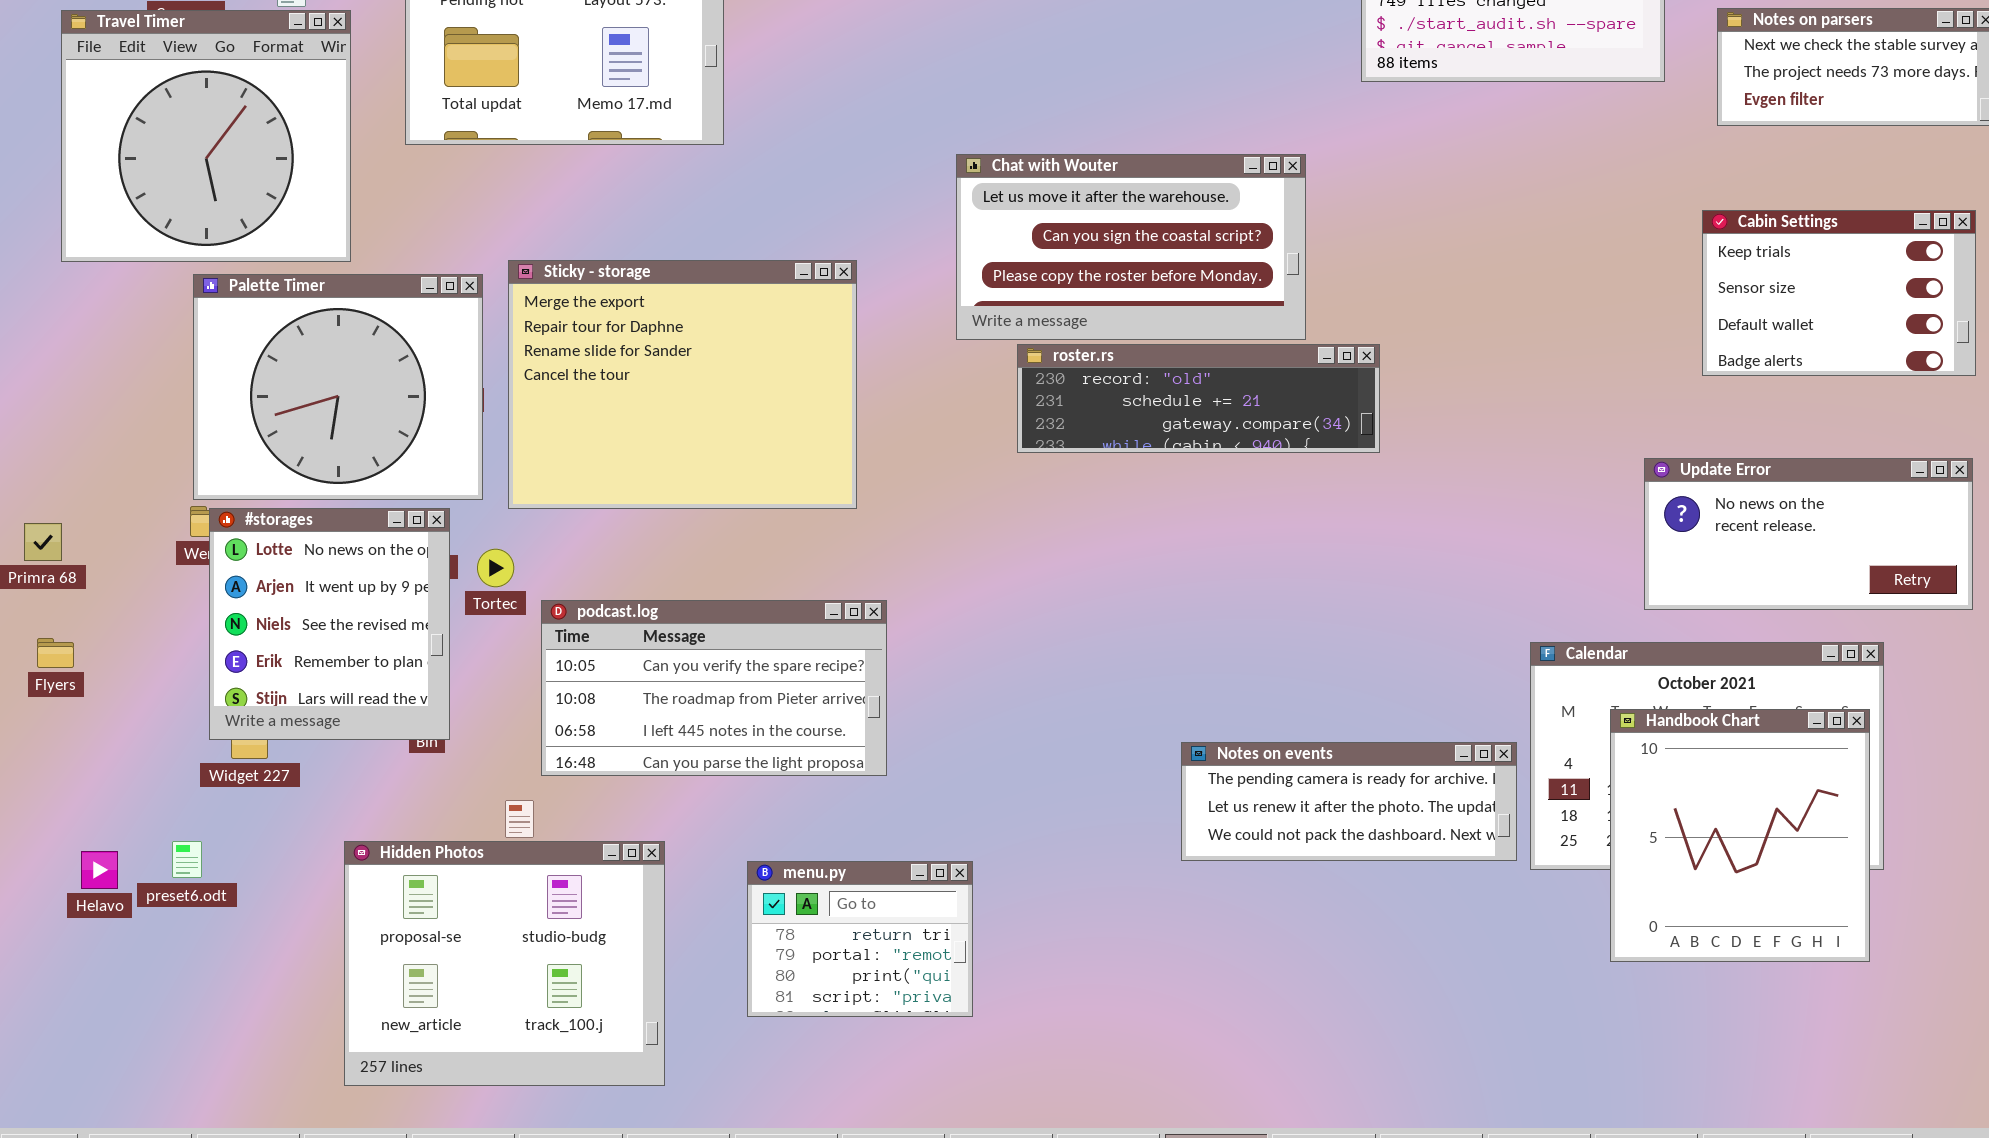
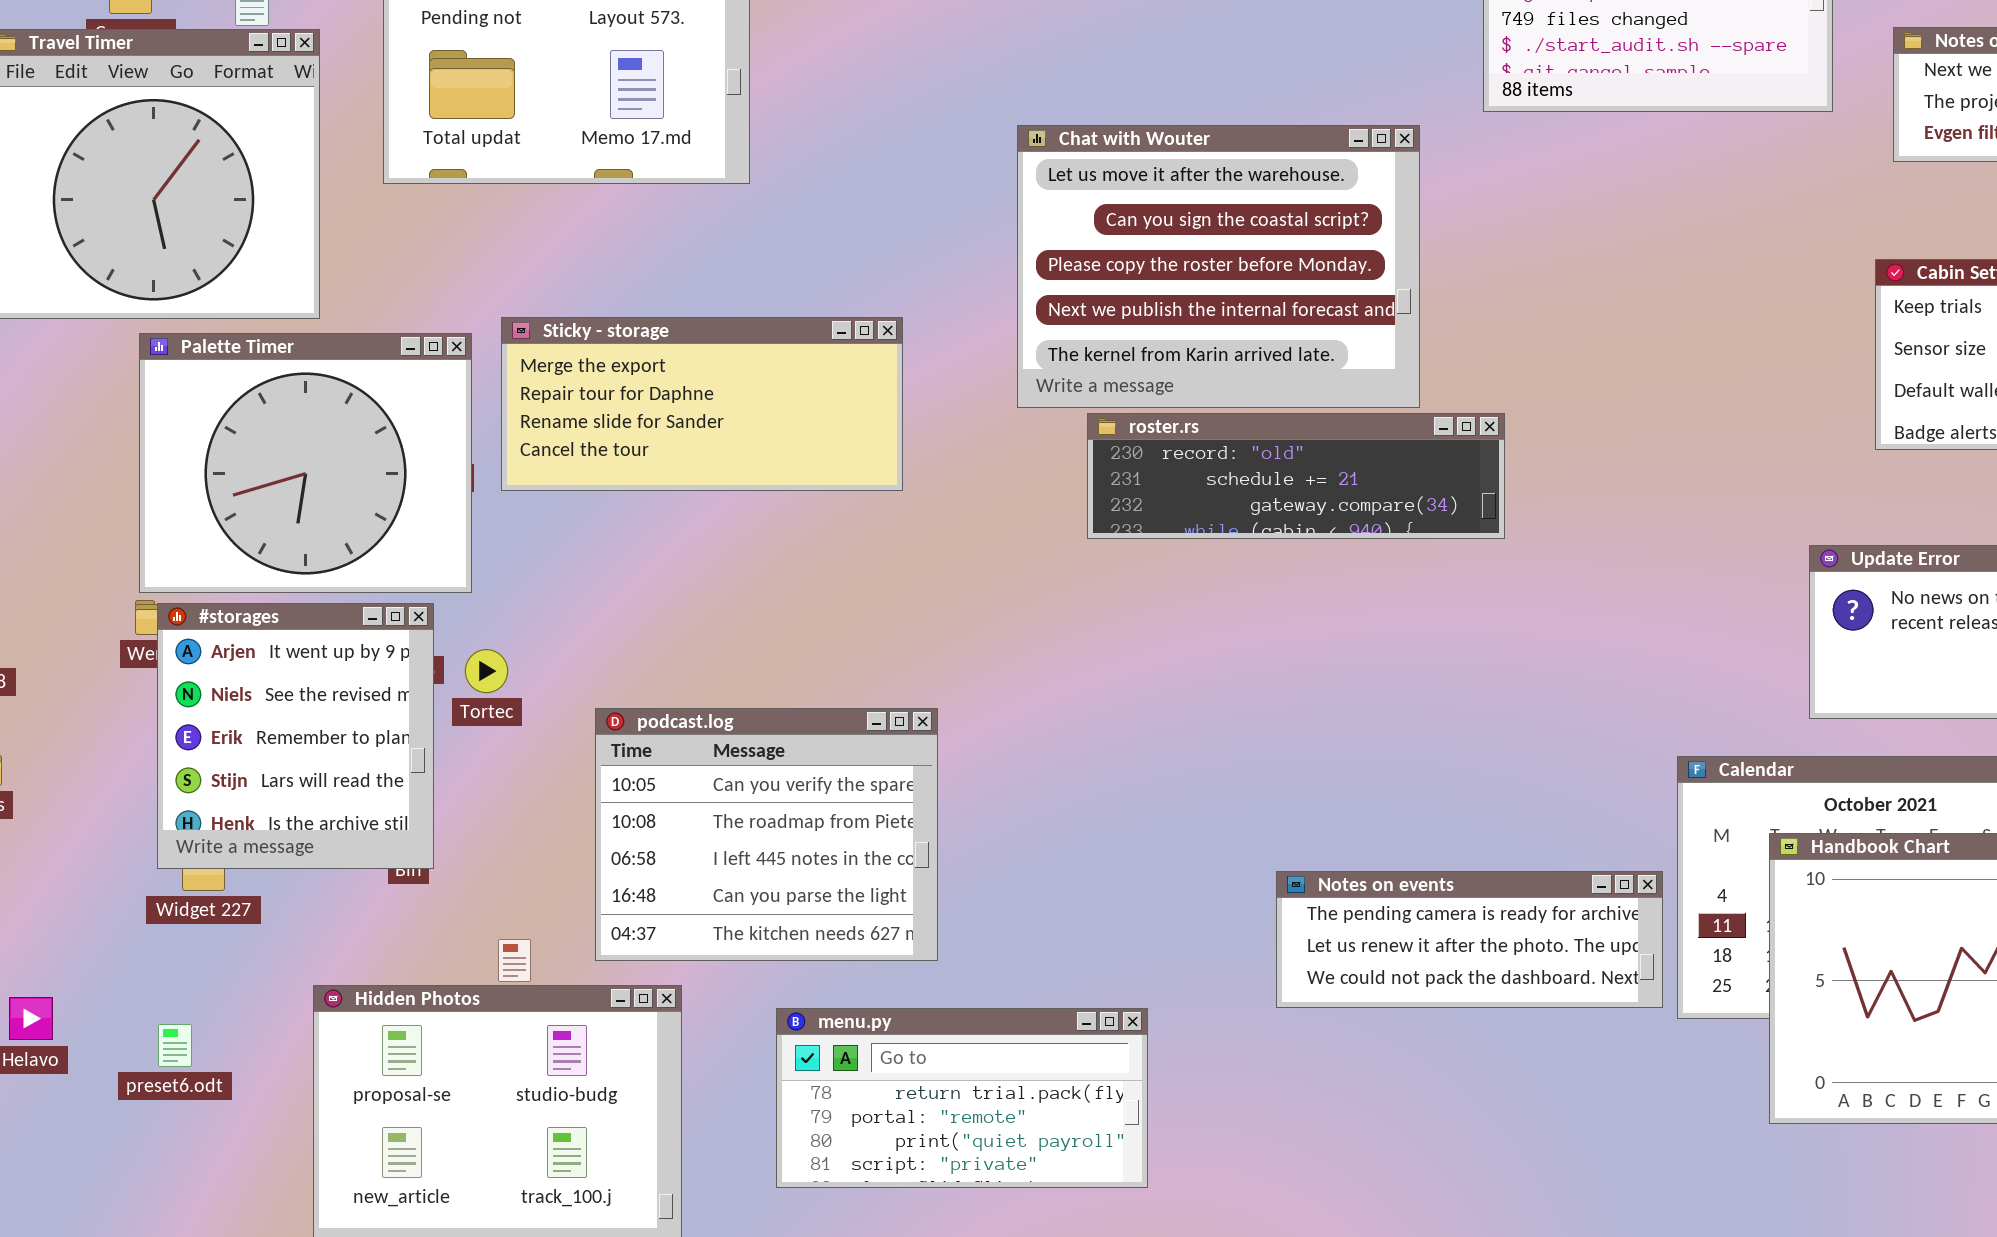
Chat with Wouter: [956,154,1306,340] -> [1017,125,1420,408], resized
Sticky - storage: [508,260,857,509] -> [501,317,903,491], resized
#storages: [209,508,450,740] -> [157,603,434,869], scrolled down 1 row
podcast.log: [541,600,887,776] -> [595,708,938,961], resized
preset6.odt: [172,841,202,878] -> [158,1024,192,1067], moved
menu.py: [747,861,973,1017] -> [776,1008,1148,1188], resized

